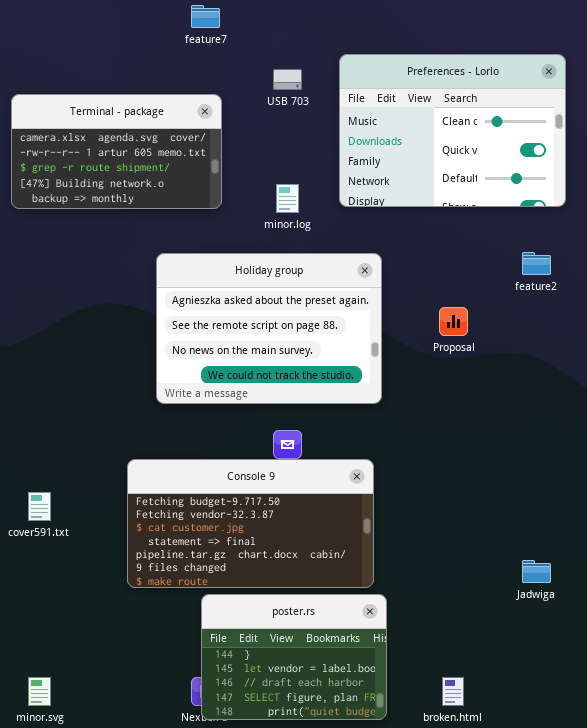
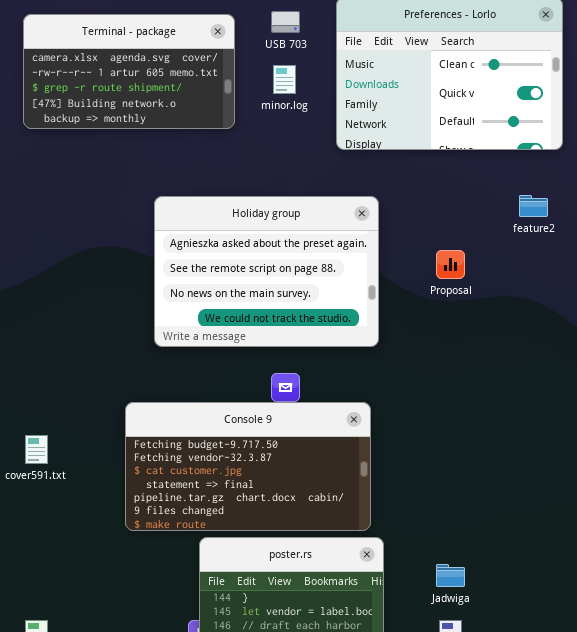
Terminal - package: [11,94,222,209] -> [23,14,235,129], moved
minor.log: [276,184,299,213] -> [273,65,296,94], moved
Jadwiga: [522,560,551,583] -> [436,564,465,587], moved

